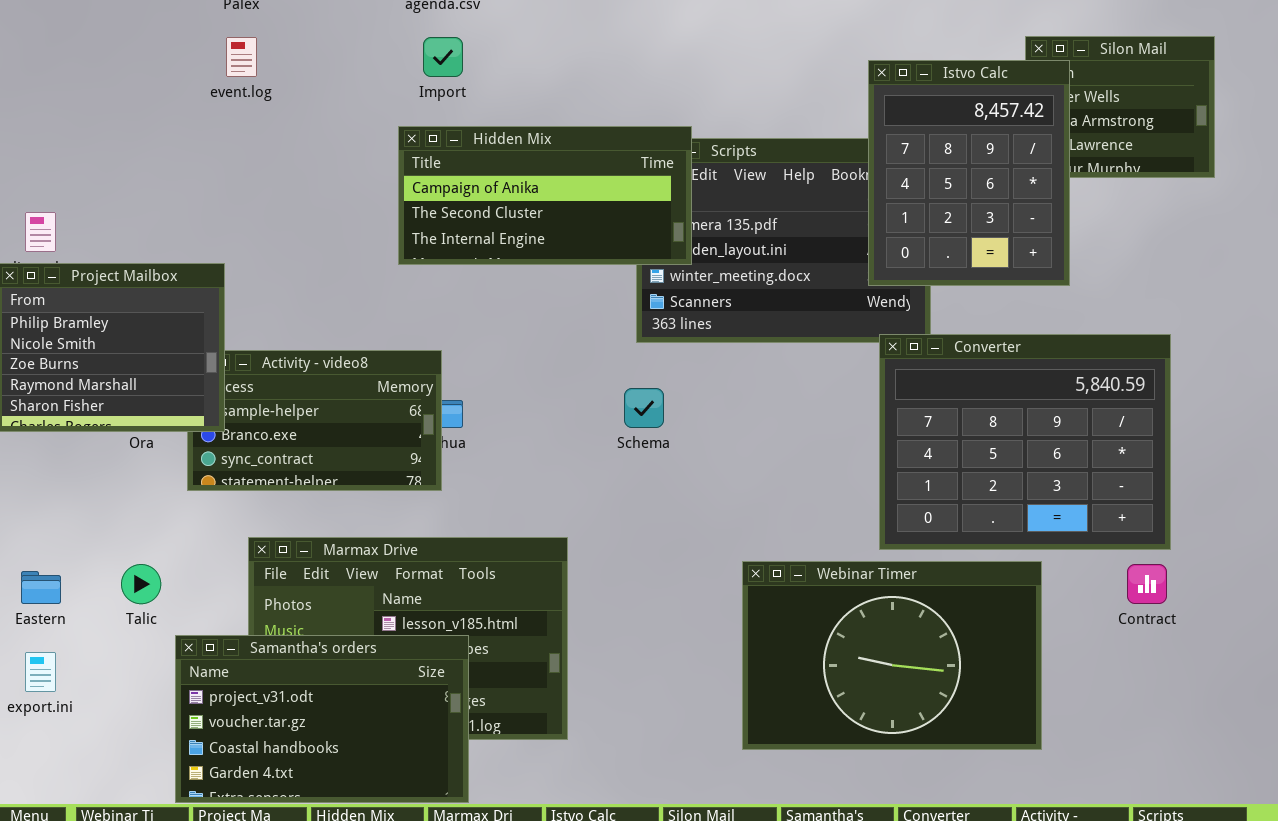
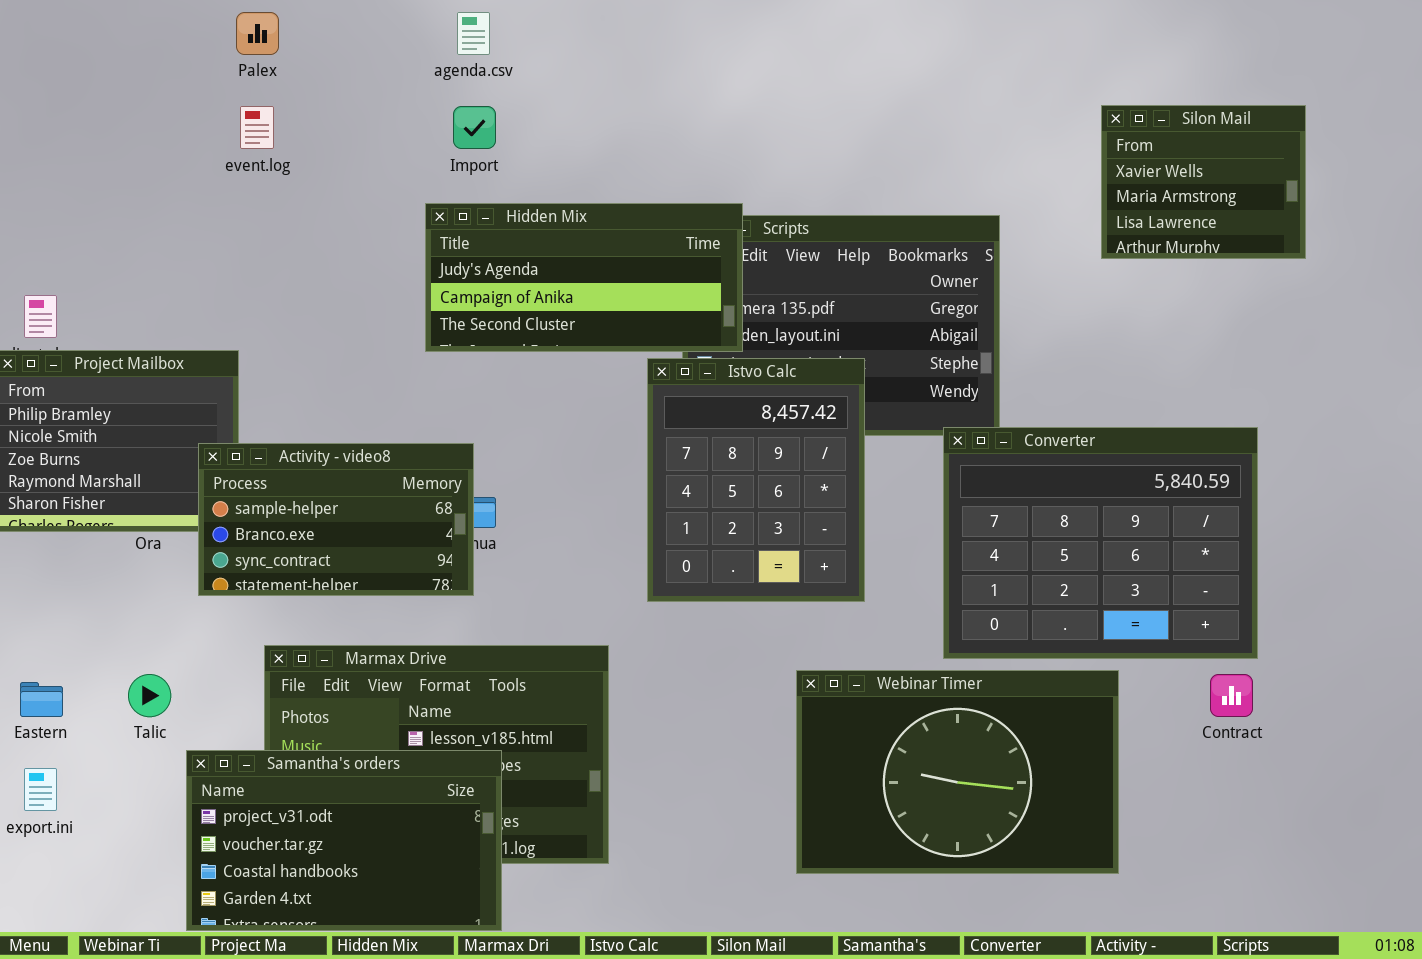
Istvo Calc: [868,60,1070,286] -> [647,358,865,602], moved
Hidden Mix: [398,126,692,265] -> [425,203,743,352], scrolled up 1 row
Activity - video8: [187,350,442,491] -> [198,443,474,596], raised

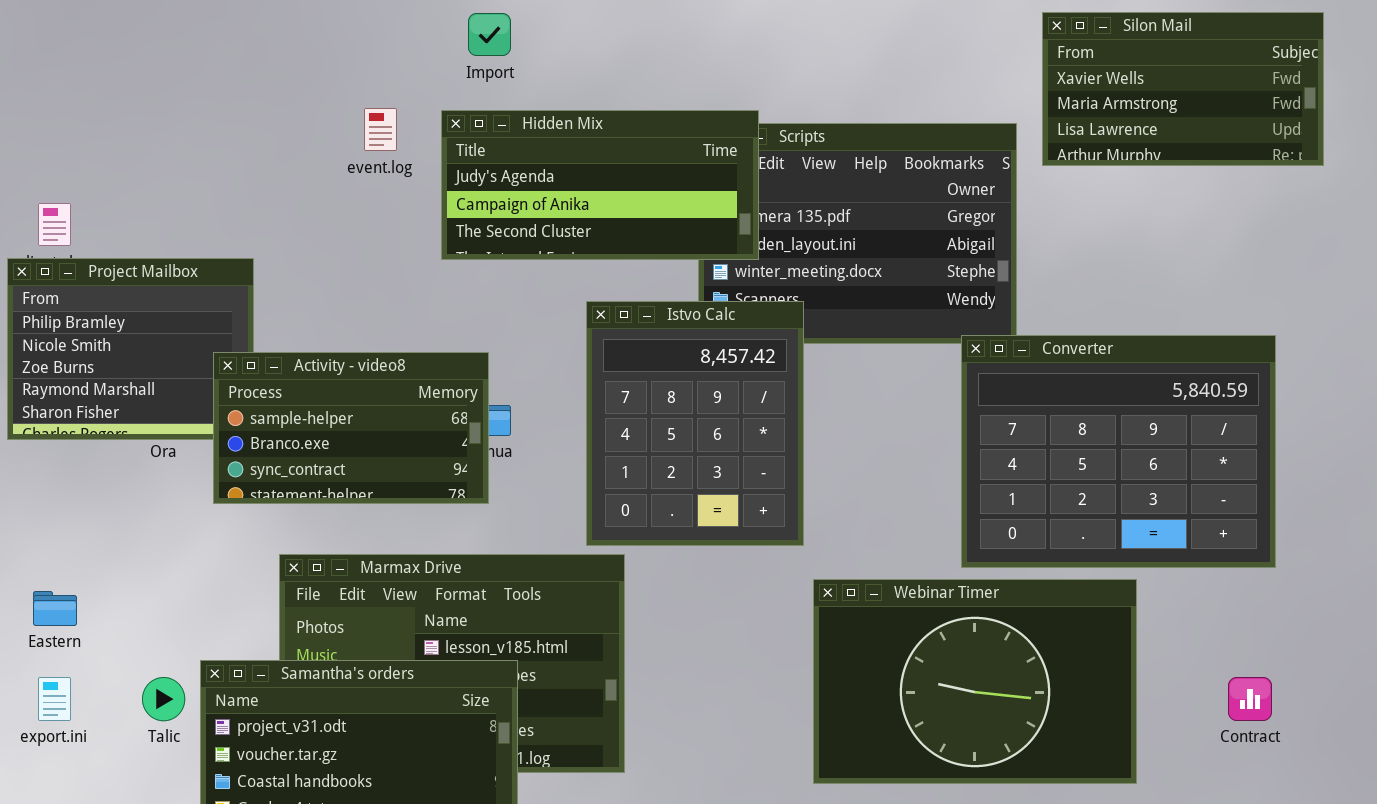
Silon Mail: [1101,105,1306,259] -> [1042,12,1324,166], resized
event.log: [240,106,274,149] -> [364,108,397,151], moved
Istvo Calc: [647,358,865,602] -> [586,301,804,546], moved
Talic: [128,674,171,717] -> [142,677,185,721], moved
Contract: [1210,674,1253,717] -> [1228,677,1272,721], moved

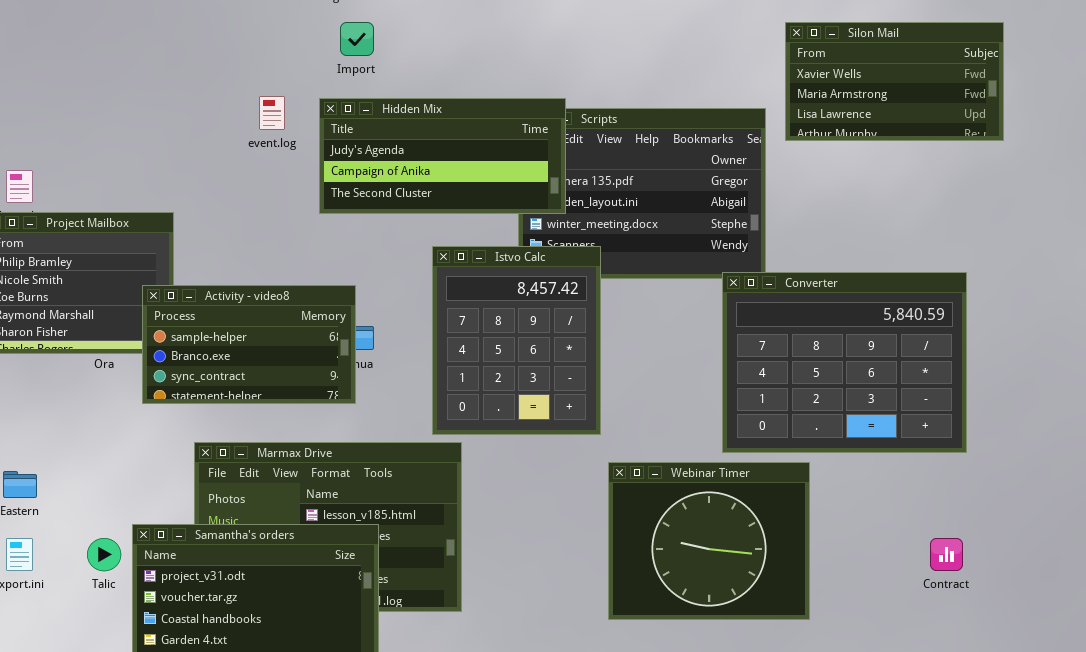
Webinar Timer: [813,579,1137,784] -> [608,462,810,620], resized

